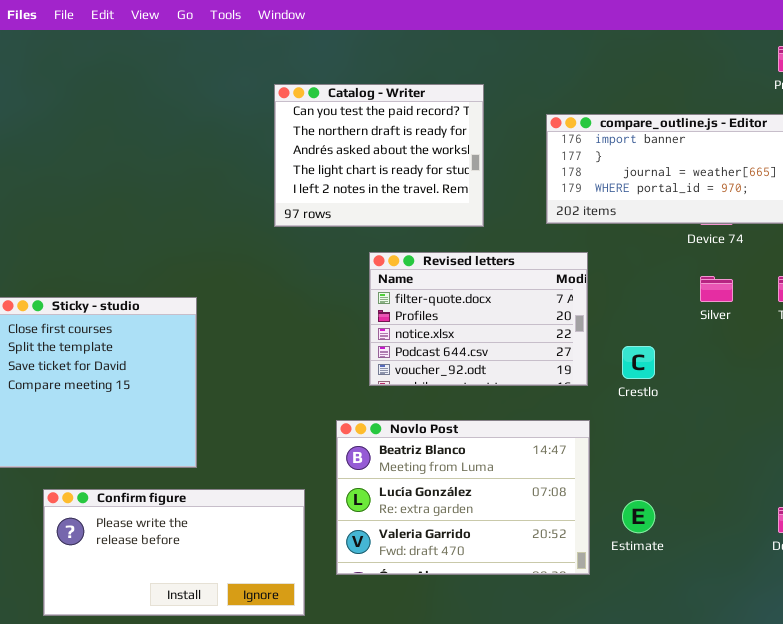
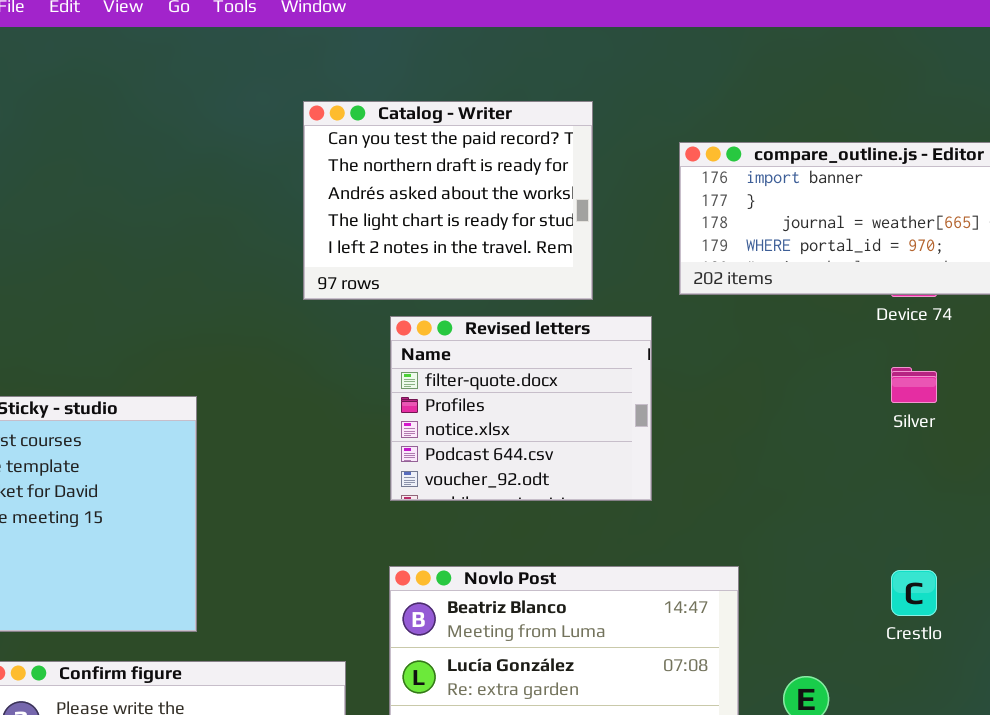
Revised letters: [369,252,588,386] -> [390,316,652,501], moved, resized
Crestlo: [622,346,655,379] -> [891,570,937,616], moved

